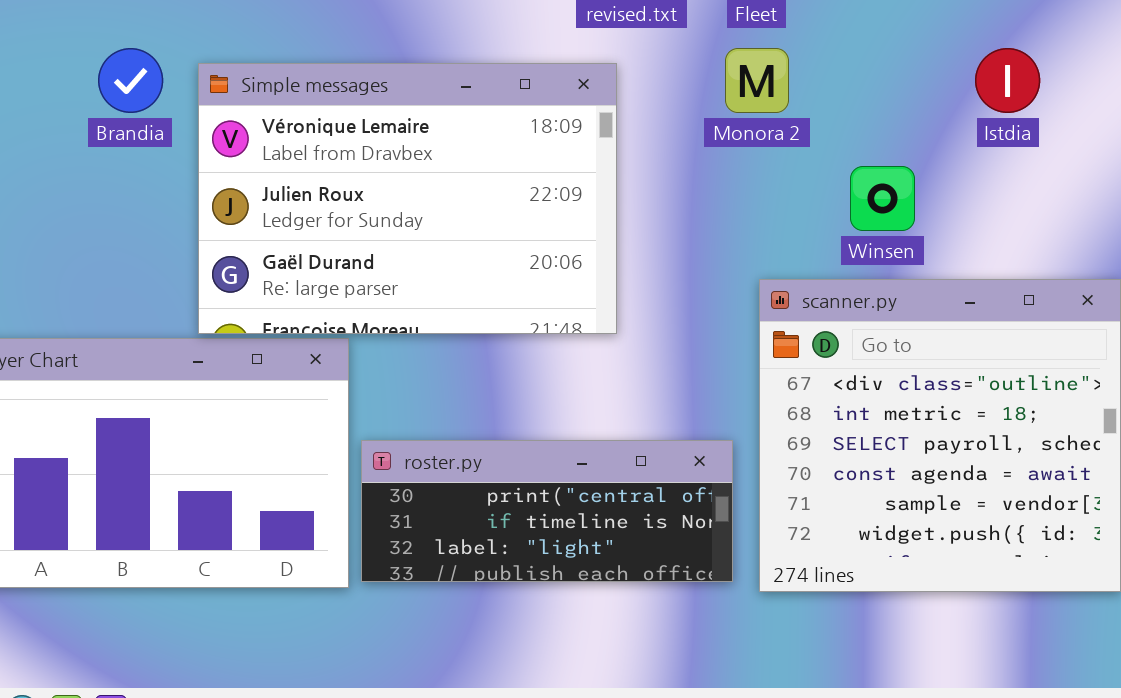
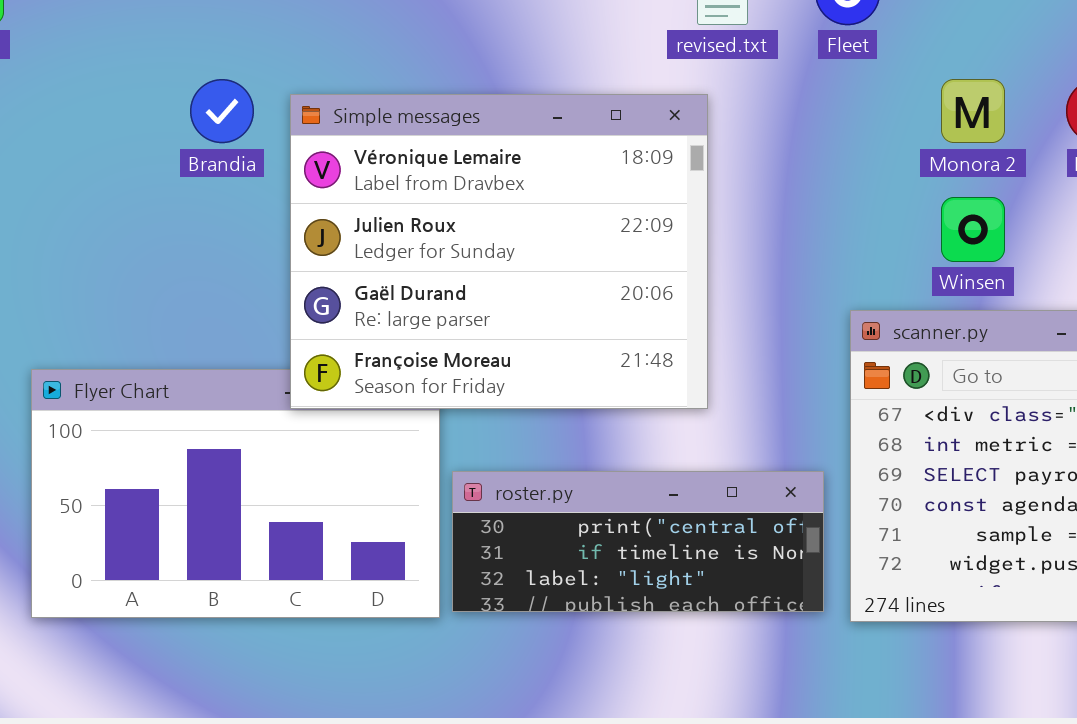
Monora 2: [725,48,789,113] -> [941,79,1005,143], moved
Simple messages: [198,63,617,334] -> [290,94,708,409], resized

